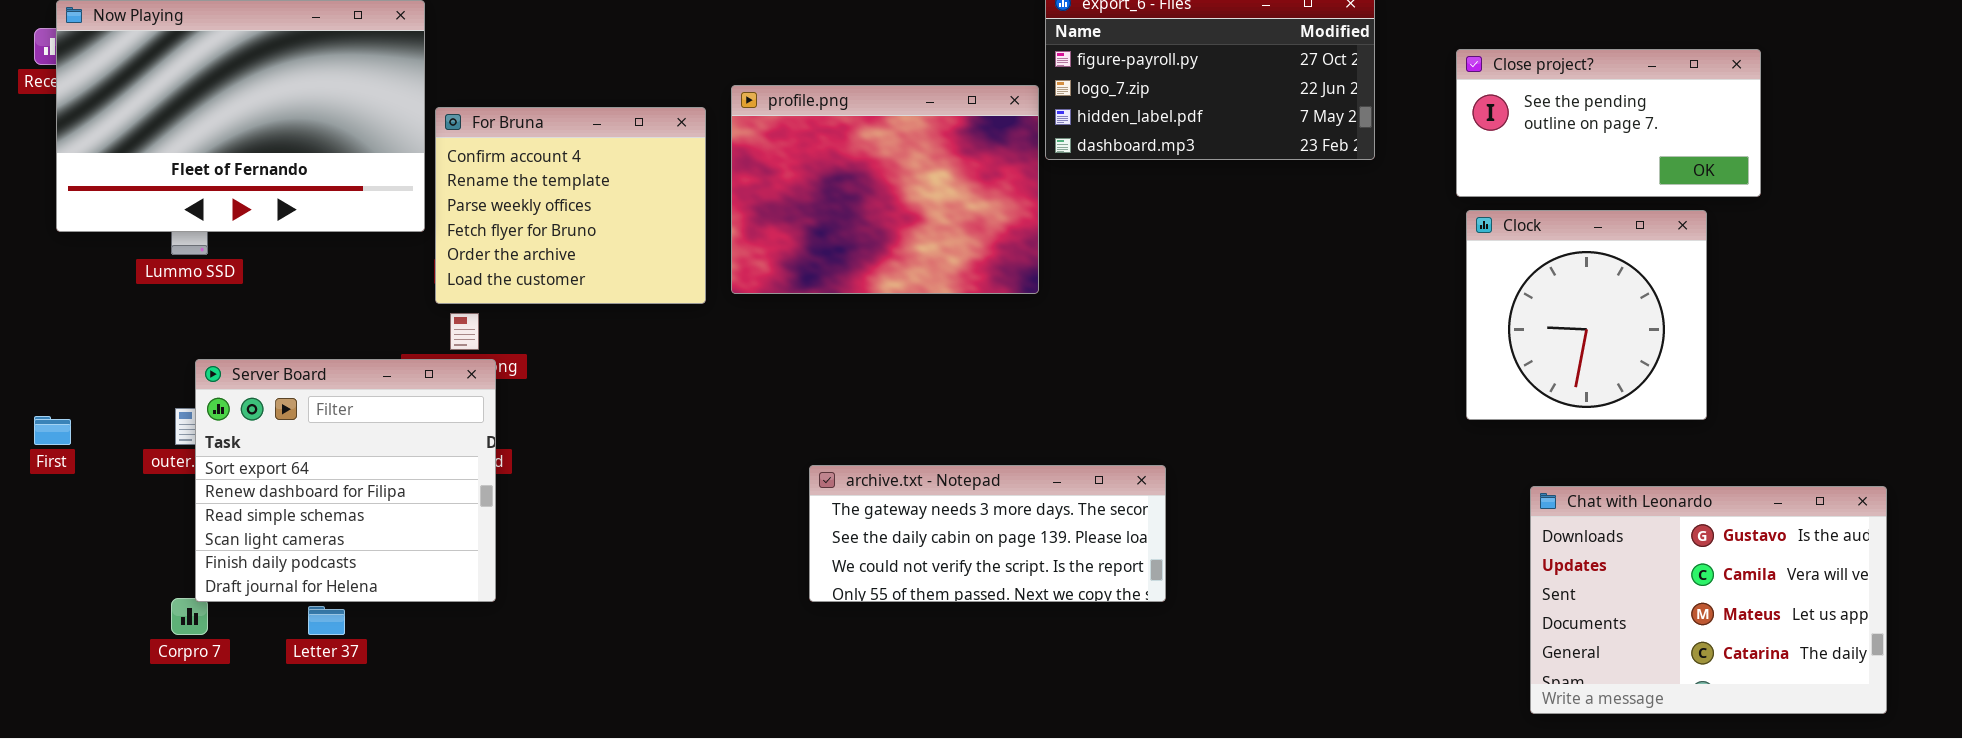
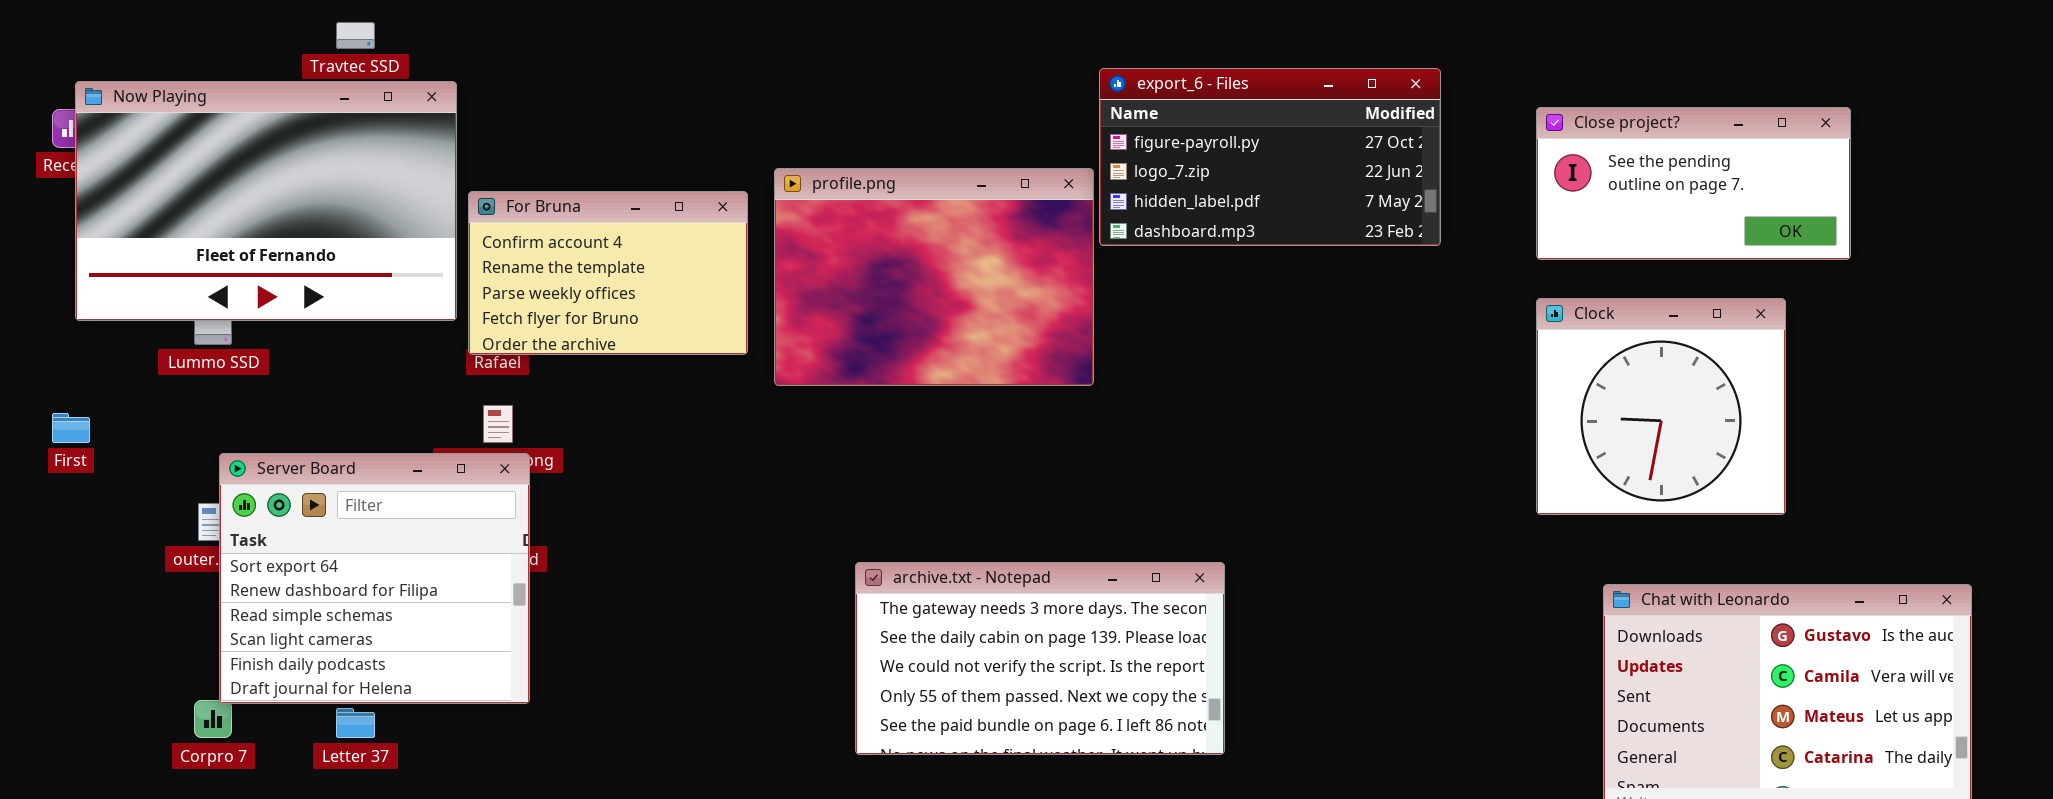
Close project?: [1456,49,1761,197] -> [1536,107,1851,260], moved
For Bruna: [435,107,706,304] -> [468,191,748,355], resized
First: [34,416,71,445] -> [52,413,90,443], moved
archive.txt - Notepad: [809,465,1166,602] -> [855,562,1225,755], resized

